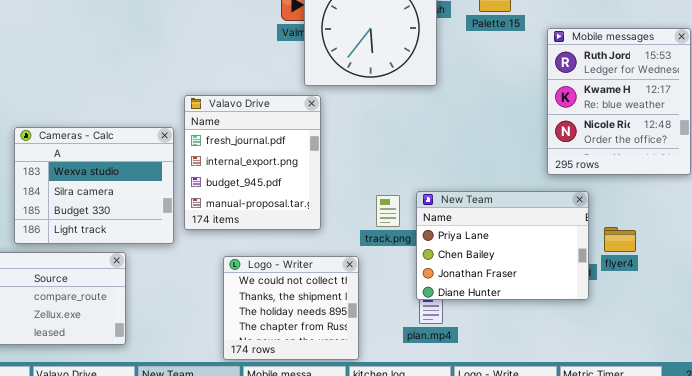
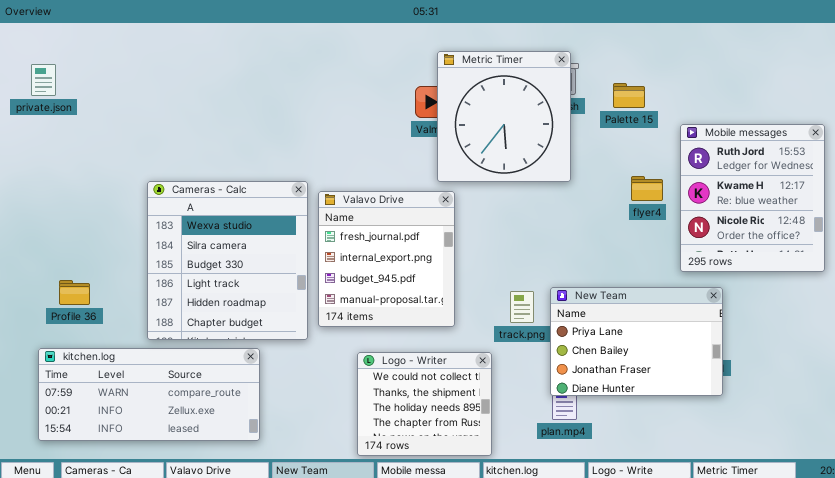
Cameras - Calc: [14,127,174,244] -> [147,181,308,340], resized
flyer4: [604,227,636,252] -> [631,176,663,201], moved

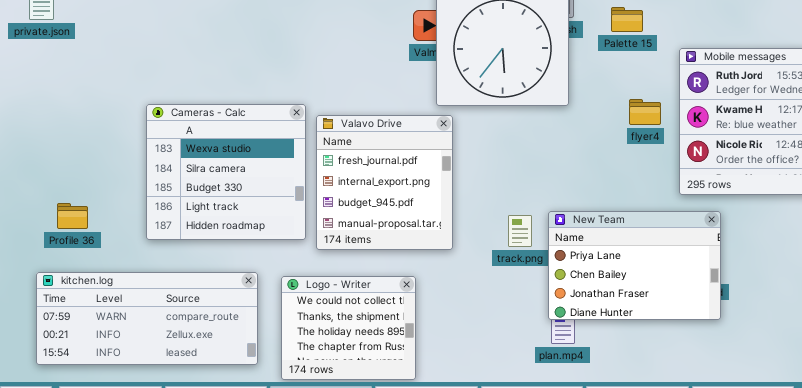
Cameras - Calc: [147,181,308,340] -> [146,104,306,240], resized
Logo - Writer: [357,352,492,456] -> [281,276,416,380], moved

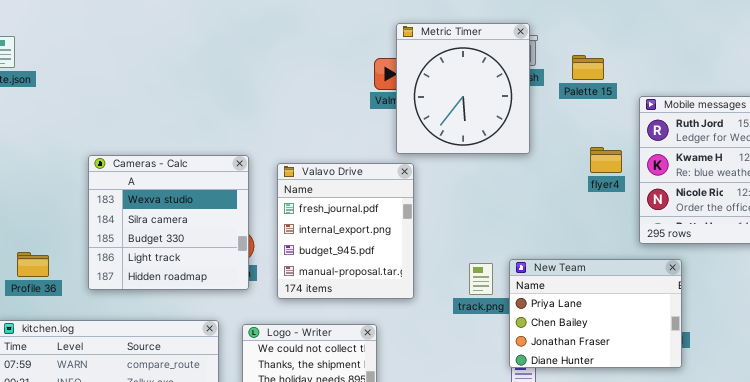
Cameras - Calc: [146,104,306,240] -> [88,155,249,290], moved

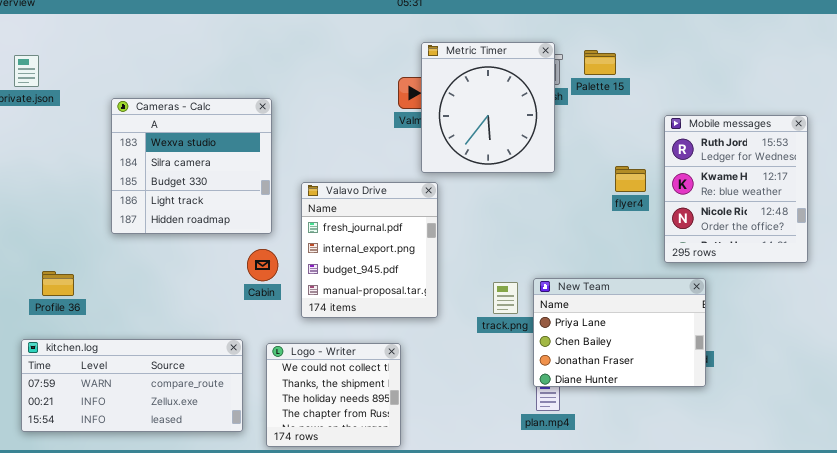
Palette 15: [572,55,604,80] -> [584,50,616,75], moved
Cameras - Calc: [88,155,249,290] -> [111,98,272,234], moved

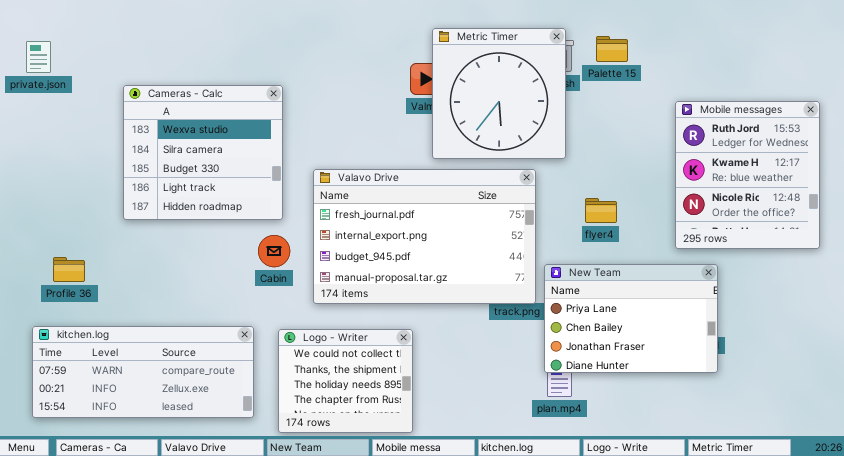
flyer4: [615,166,646,192] -> [585,198,617,223], moved
Valavo Drive: [301,182,438,318] -> [313,169,536,304], resized

